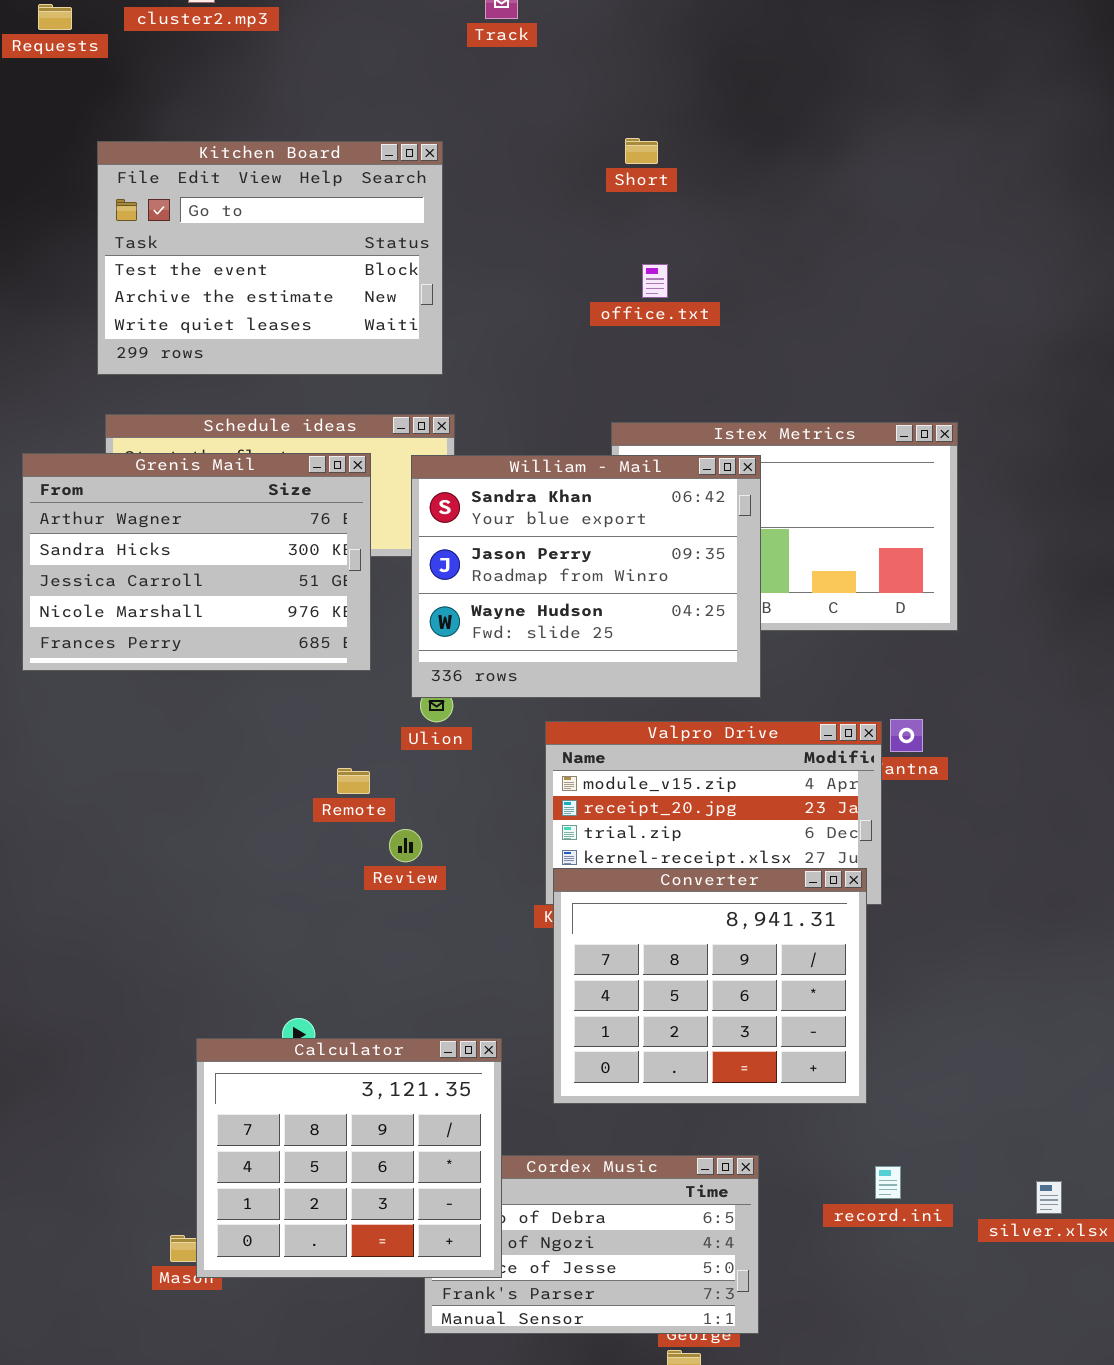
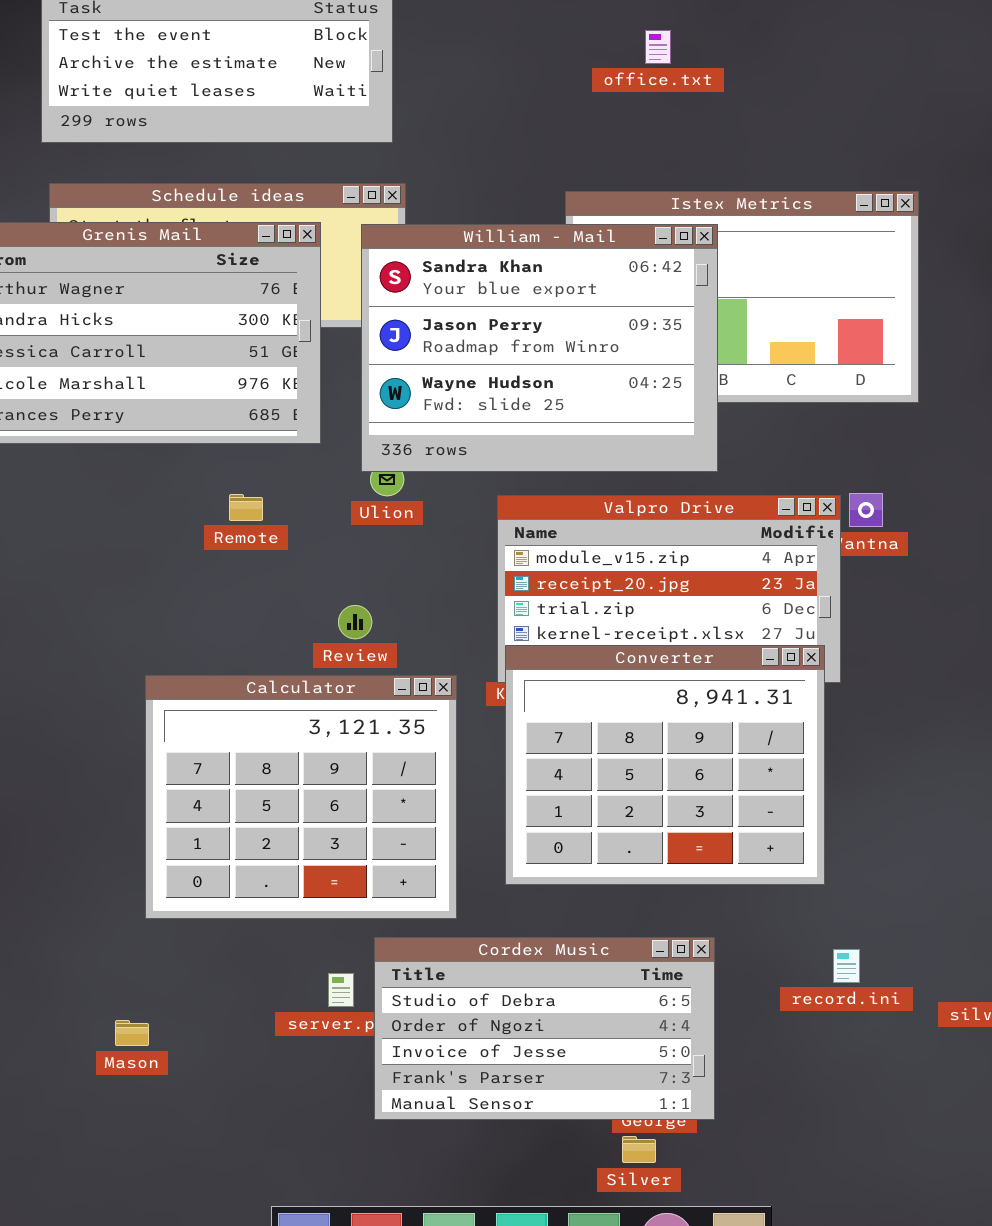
office.txt: [642,264,668,298] -> [645,30,671,64], moved
Remote: [337,768,370,794] -> [229,494,263,521], moved
Calculator: [196,1038,502,1278] -> [145,675,457,919], moved

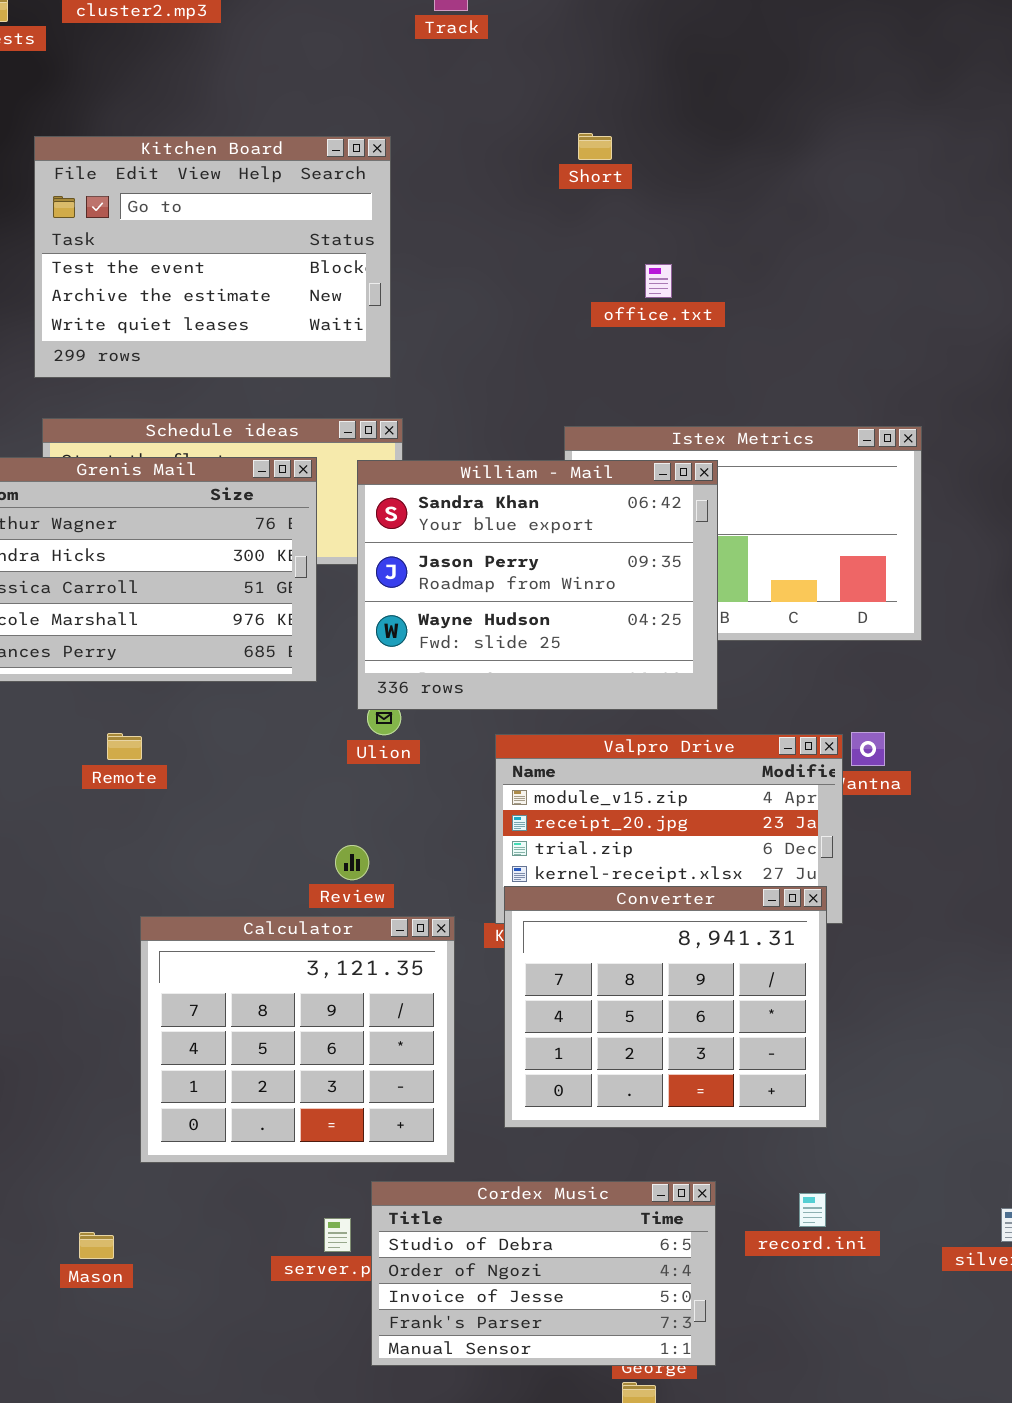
Remote: [229,494,263,521] -> [107,733,142,760], moved
record.ini: [833,949,860,983] -> [799,1193,826,1227], moved
Mason: [115,1020,149,1046] -> [79,1232,114,1259], moved

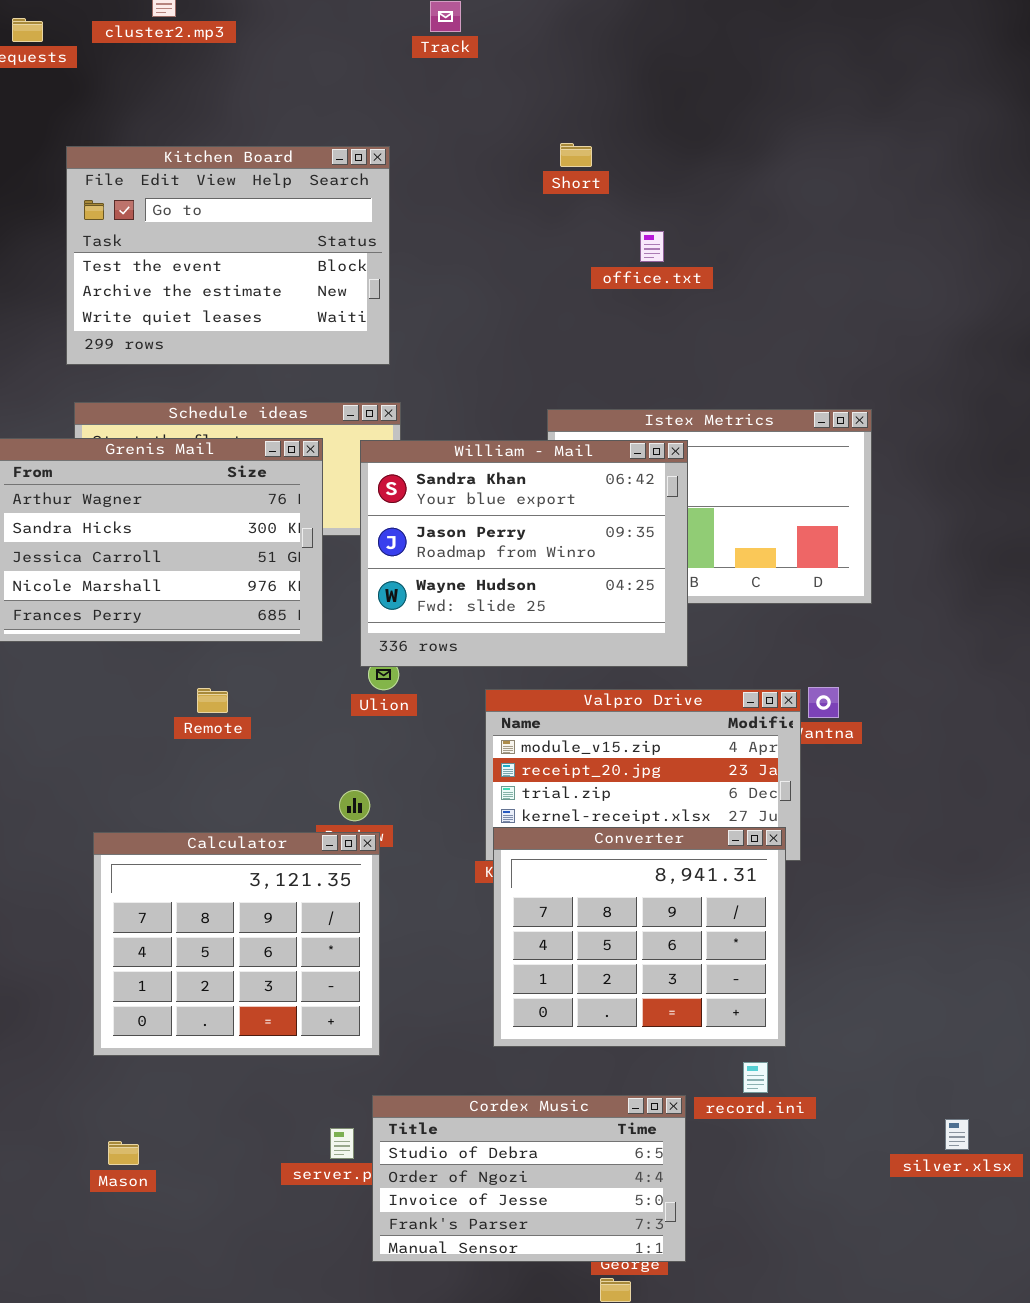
office.txt: [645,264,672,298] -> [640,231,664,262], moved
Remote: [107,733,142,760] -> [197,688,228,713], moved
Calculator: [140,916,455,1163] -> [93,832,380,1056], moved
record.ini: [799,1193,826,1227] -> [743,1062,768,1093], moved

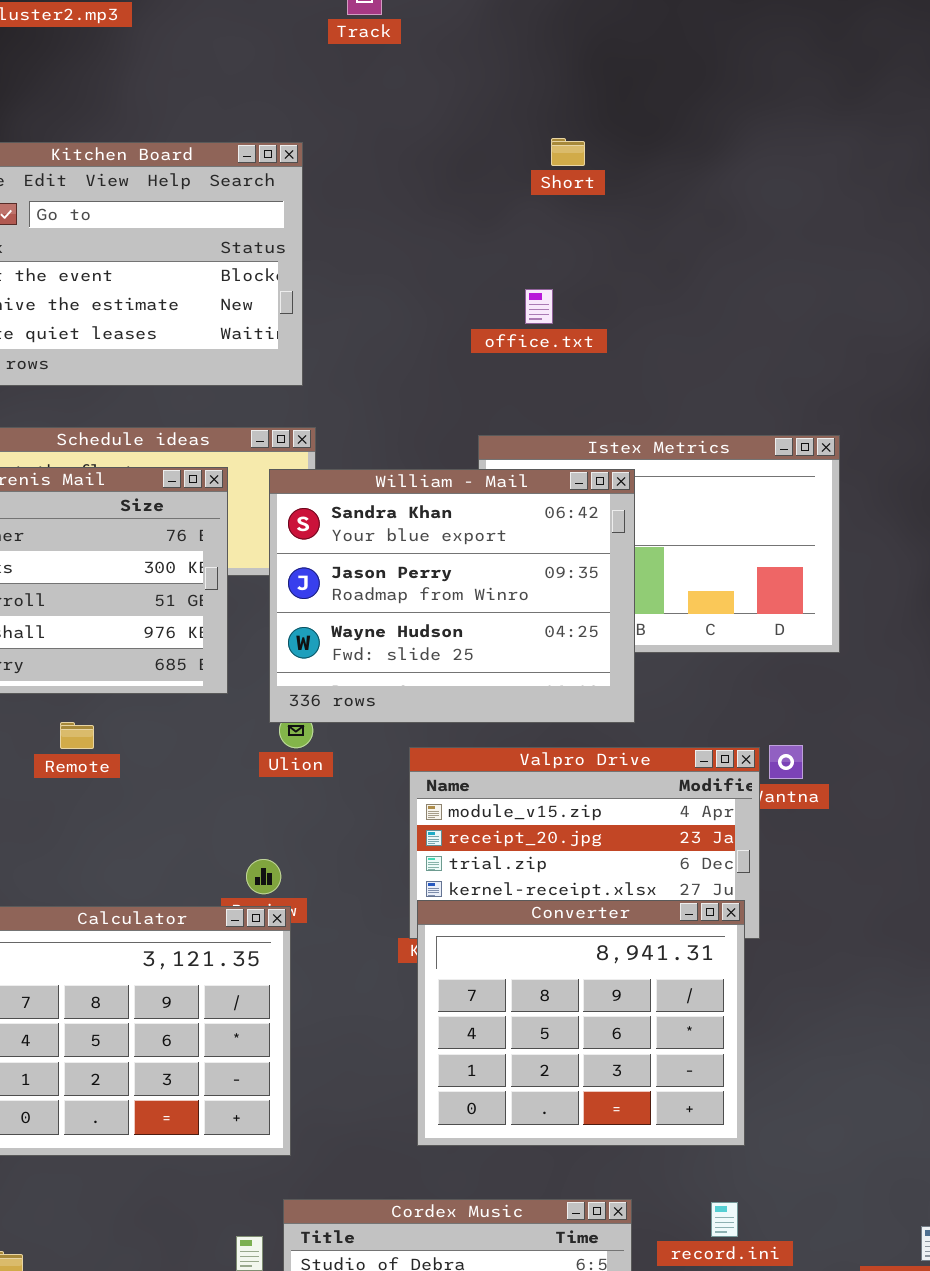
Short: [560,143,592,167] -> [551,138,585,166], moved
office.txt: [640,231,664,262] -> [525,289,553,324], moved
Remote: [197,688,228,713] -> [60,722,94,749], moved
record.ini: [743,1062,768,1093] -> [711,1202,738,1237], moved

